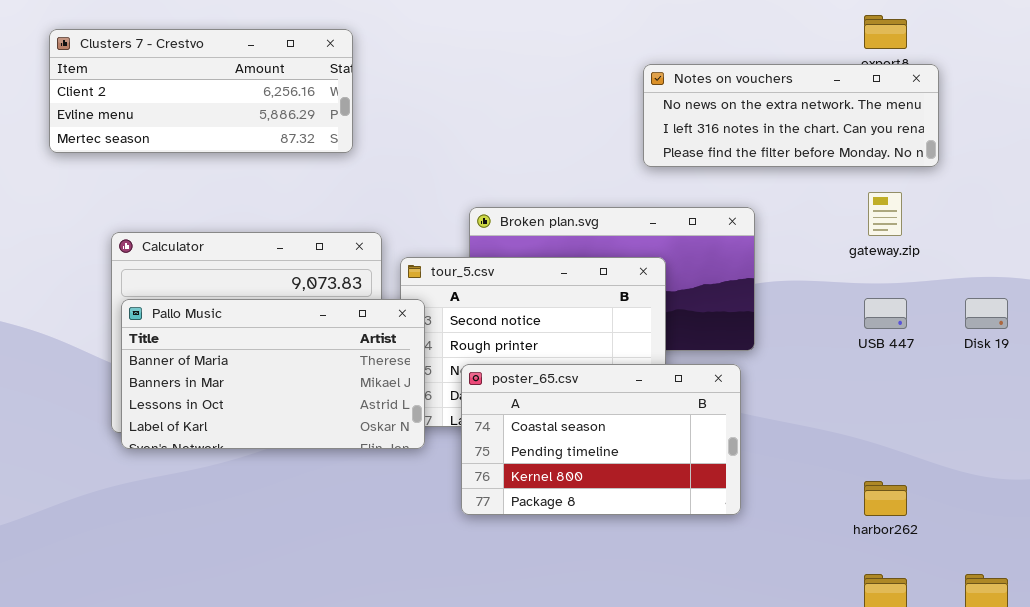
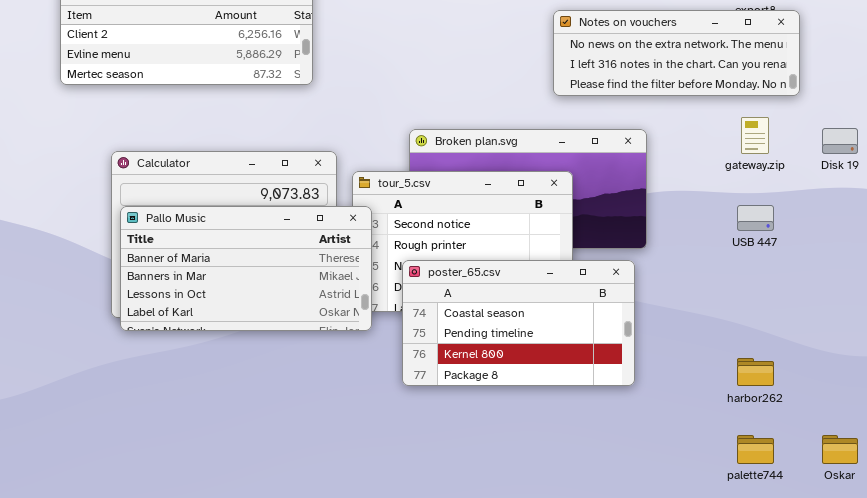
Disk 19: [965,298,1008,329] -> [822,128,858,154], moved

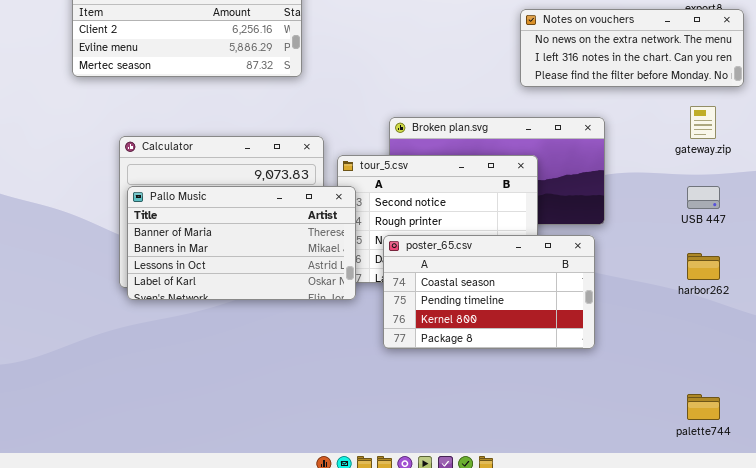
harbor262: [737,358,774,386] -> [687,253,720,280], moved

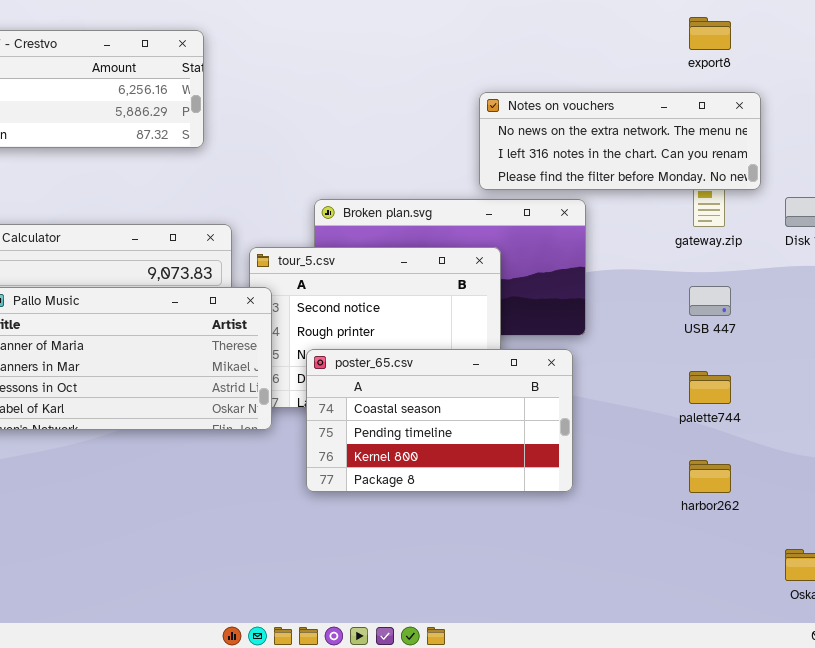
Notes on vouchers: [520,9,744,87] -> [479,92,761,190], moved
harbor262: [687,253,720,280] -> [689,460,731,493], moved
palette744: [687,394,720,420] -> [689,371,731,404], moved

